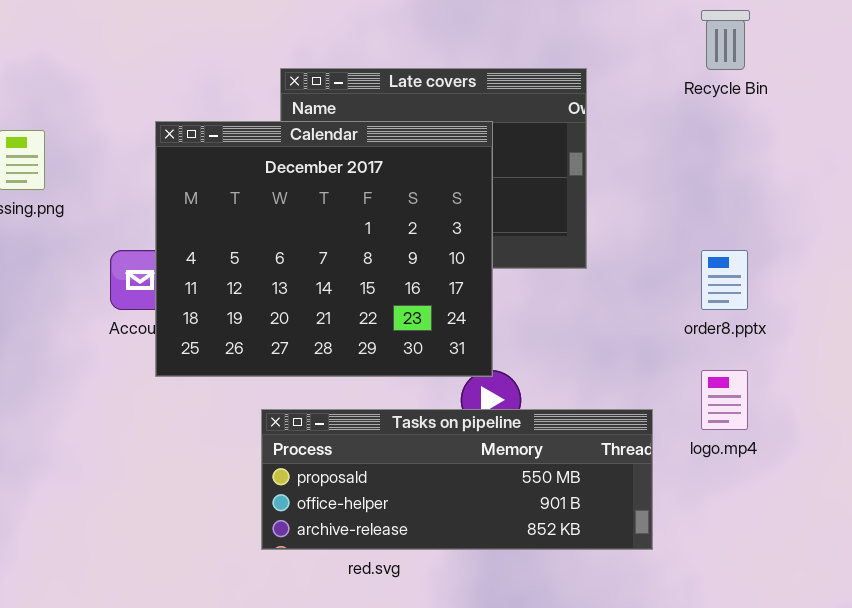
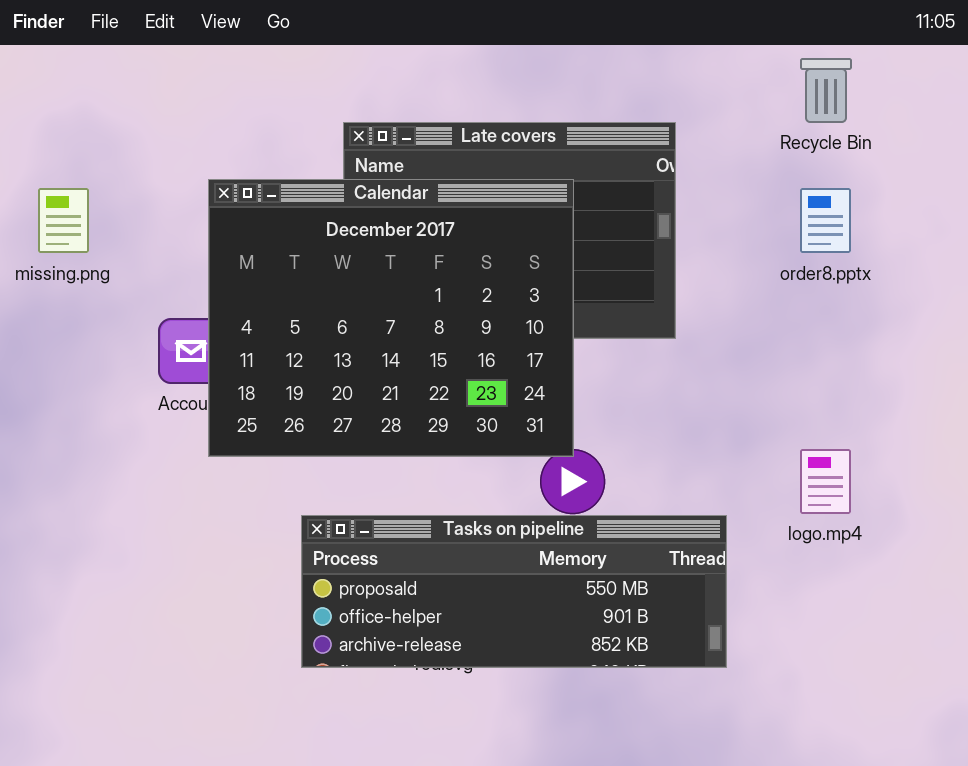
order8.pptx: [701,250,748,310] -> [800,188,851,253], moved
Tasks on pipeline: [261,409,653,550] -> [301,515,727,668], moved

